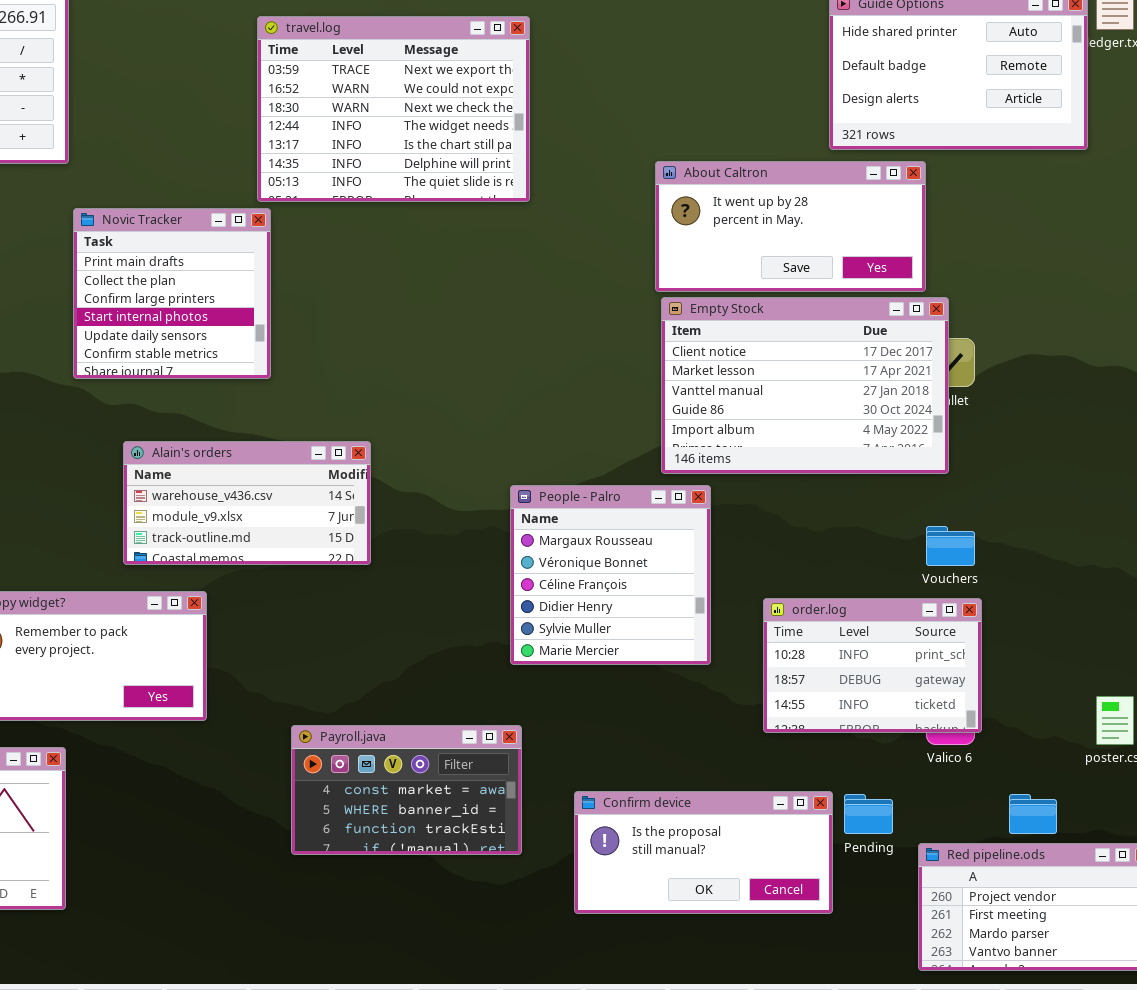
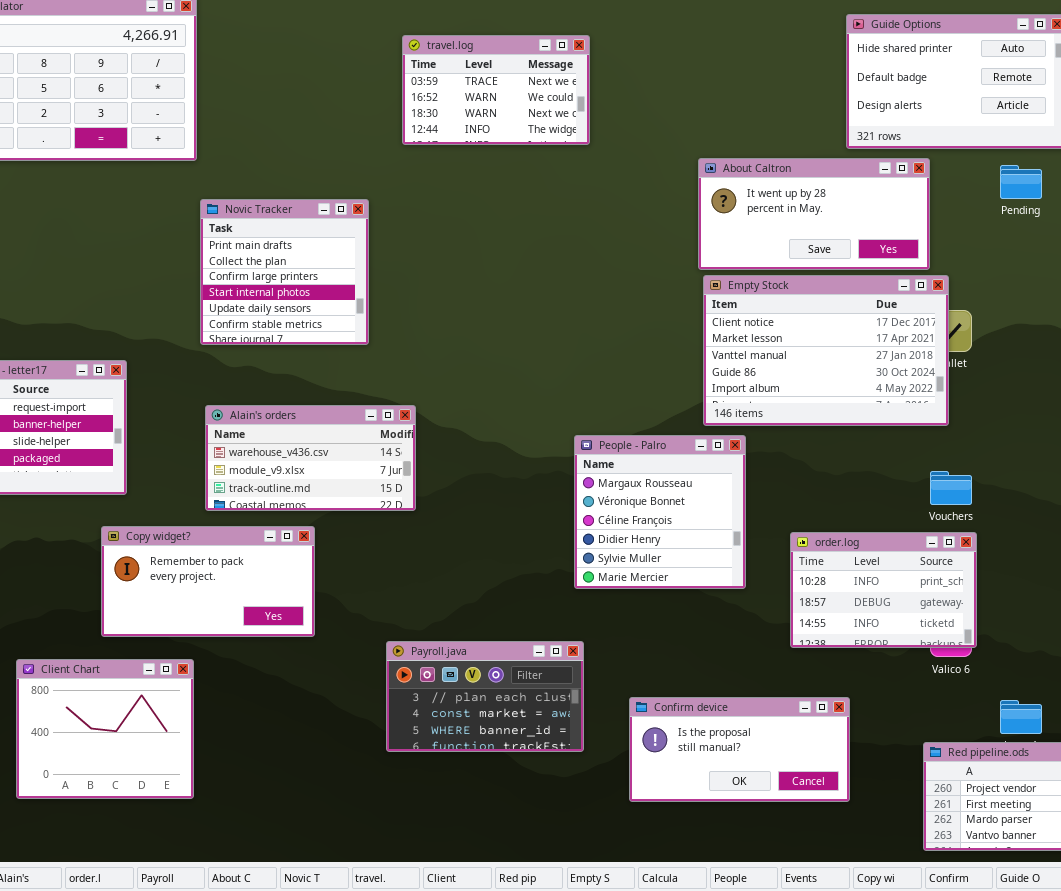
travel.log: [257,16,530,202] -> [402,35,590,145], resized
Alain's orders: [123,441,371,565] -> [205,405,416,511], moved
Payroll.java: [291,725,522,855] -> [386,641,584,752], scrolled up 1 row
Pending: [844,794,893,834] -> [1000,165,1042,199], moved

